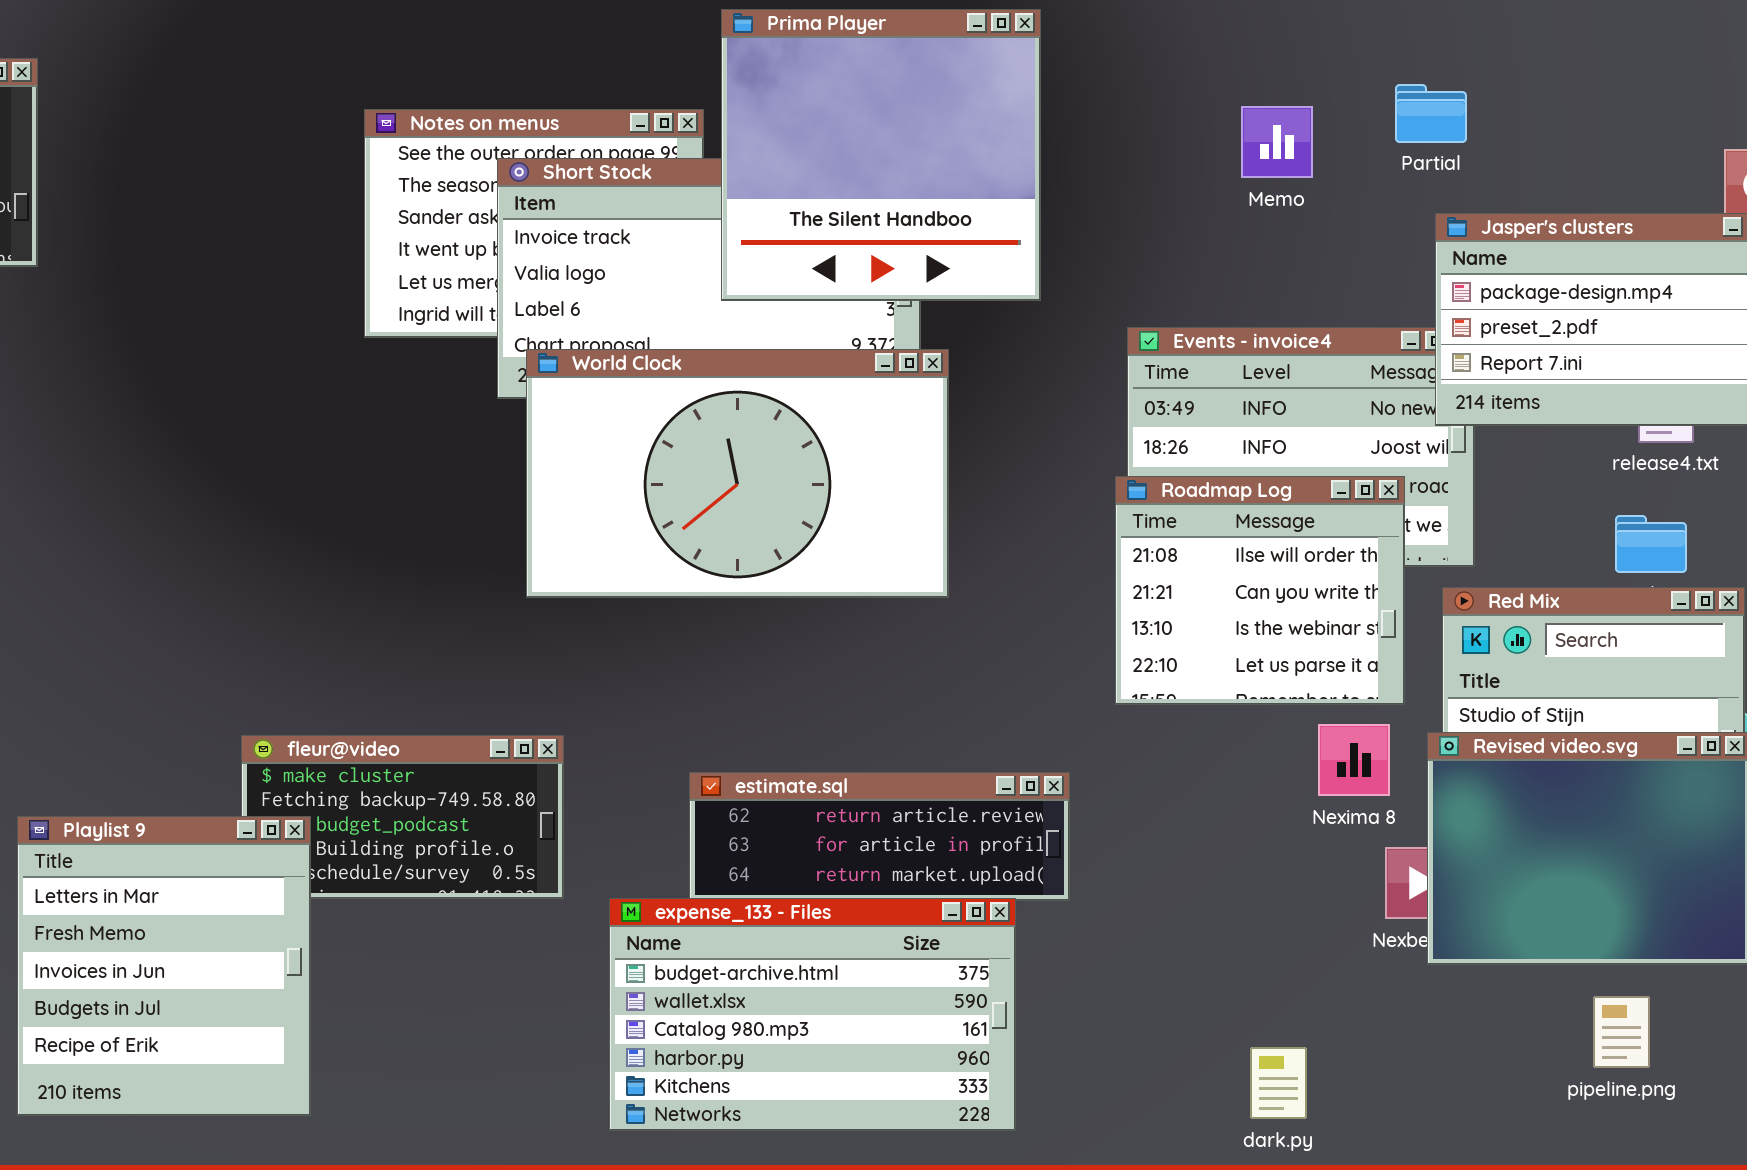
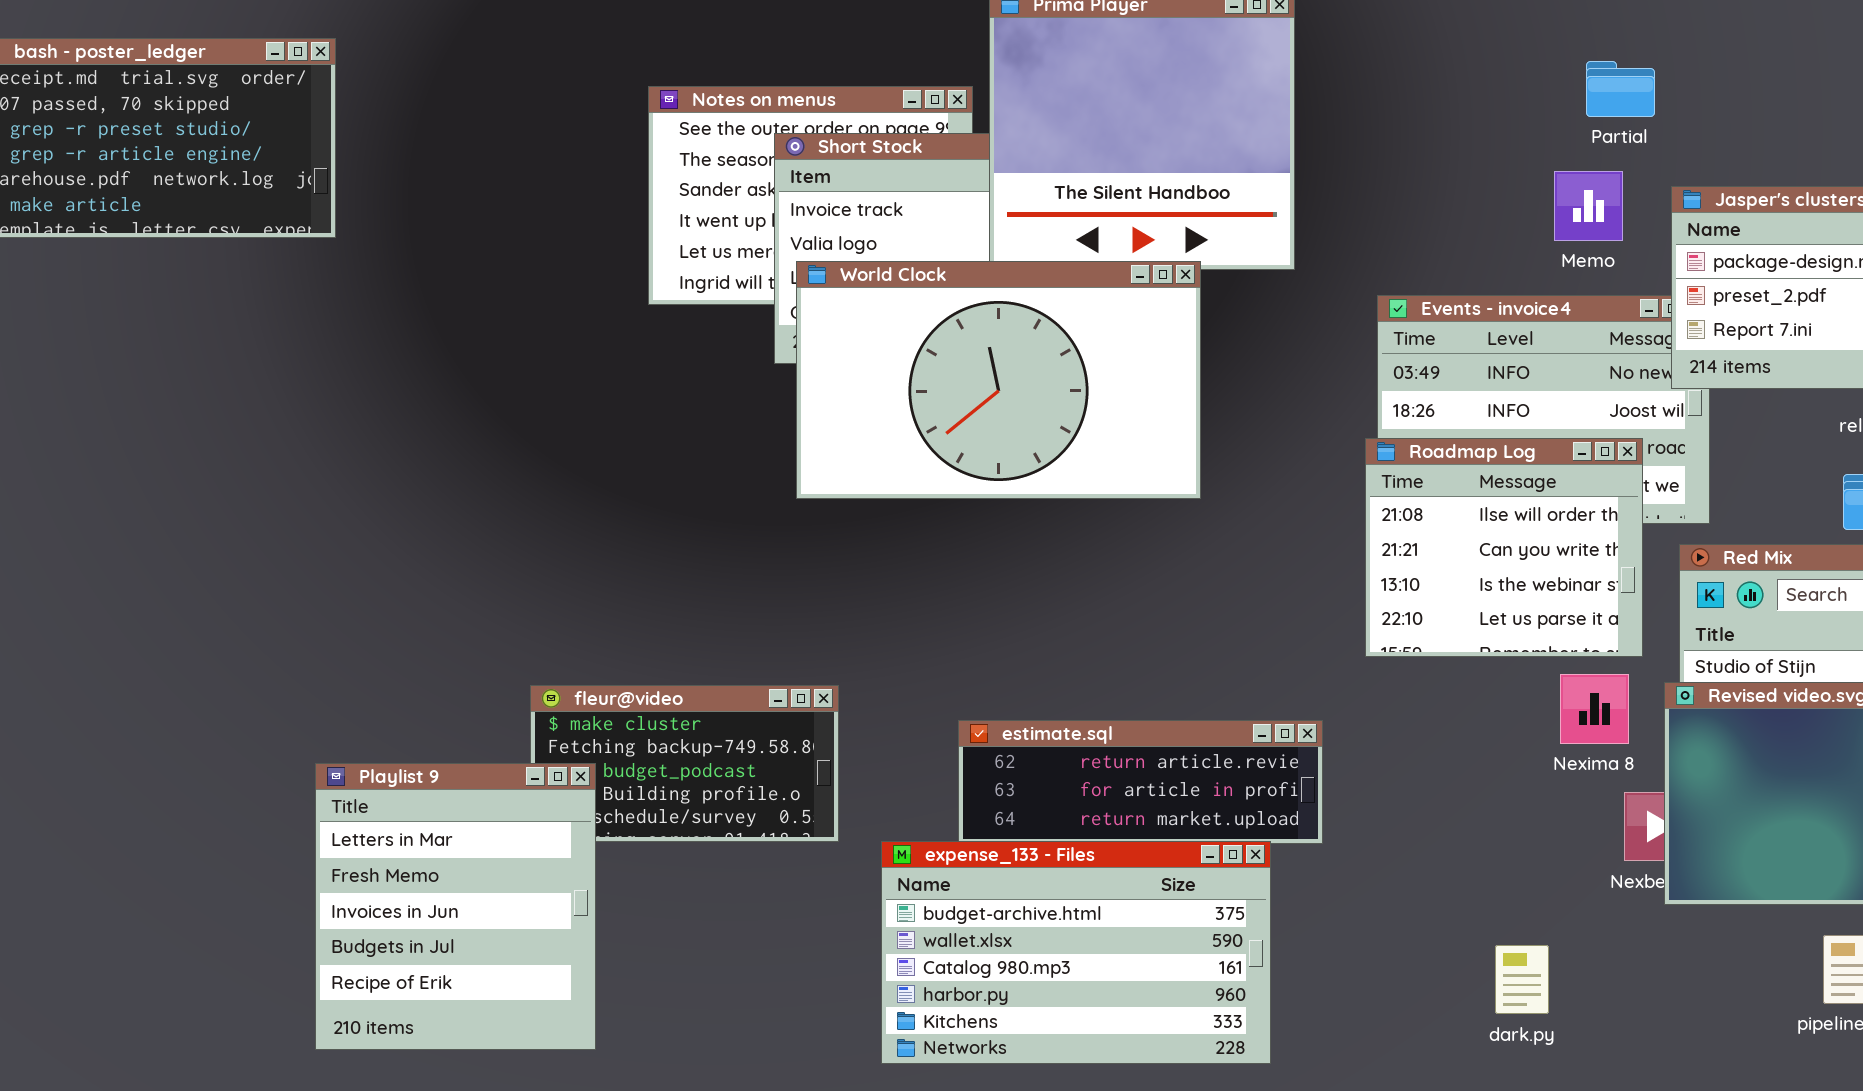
Partial: [1395,84,1467,143] -> [1586,61,1655,117], moved
Memo: [1241,106,1313,178] -> [1554,171,1623,241], moved
World Clock: [526,349,949,598] -> [796,261,1201,499], moved
dark.py: [1250,1047,1307,1119] -> [1495,945,1549,1014], moved

